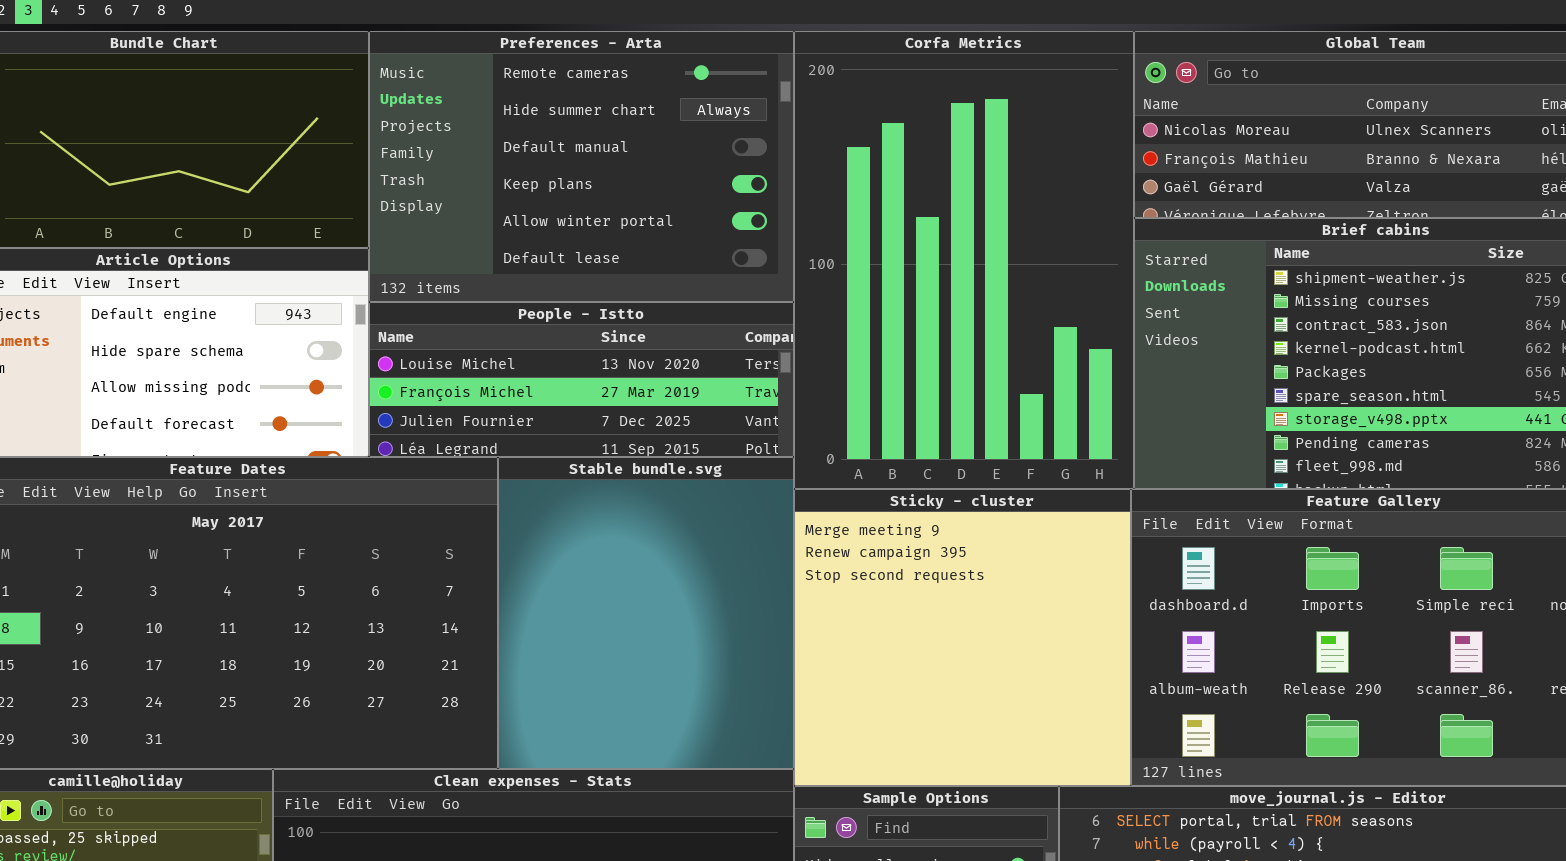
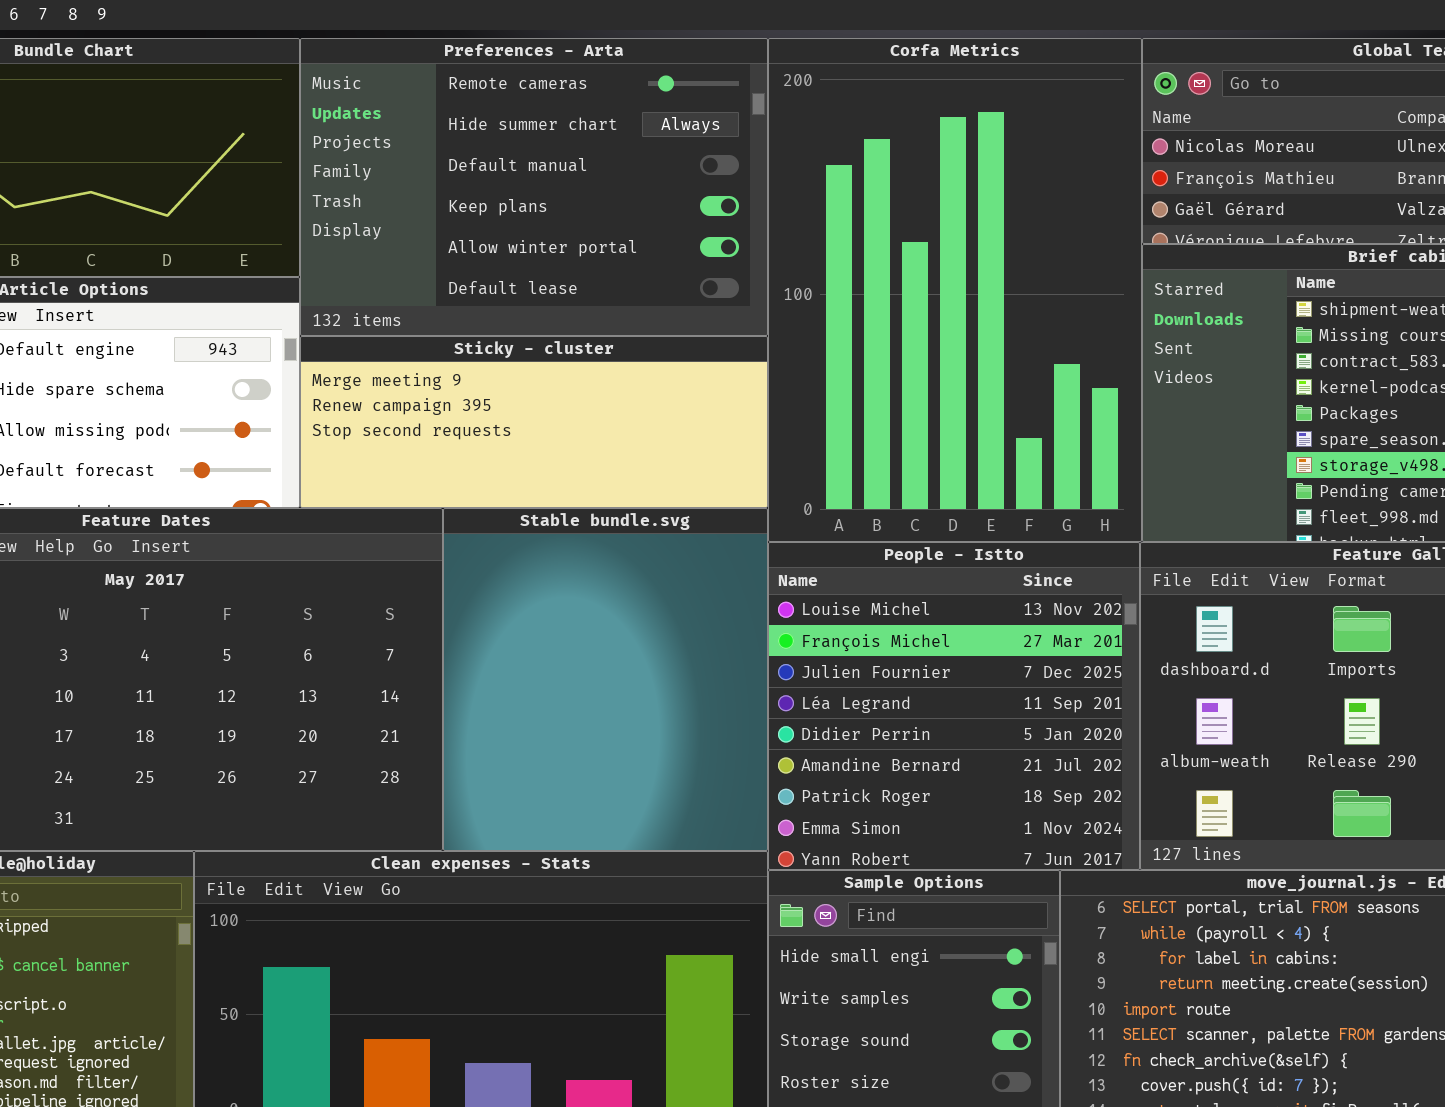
People - Istto: [369,302,794,457] -> [768,542,1140,870], moved, resized
Sticky - cluster: [794,489,1131,786] -> [300,336,768,508], moved, resized

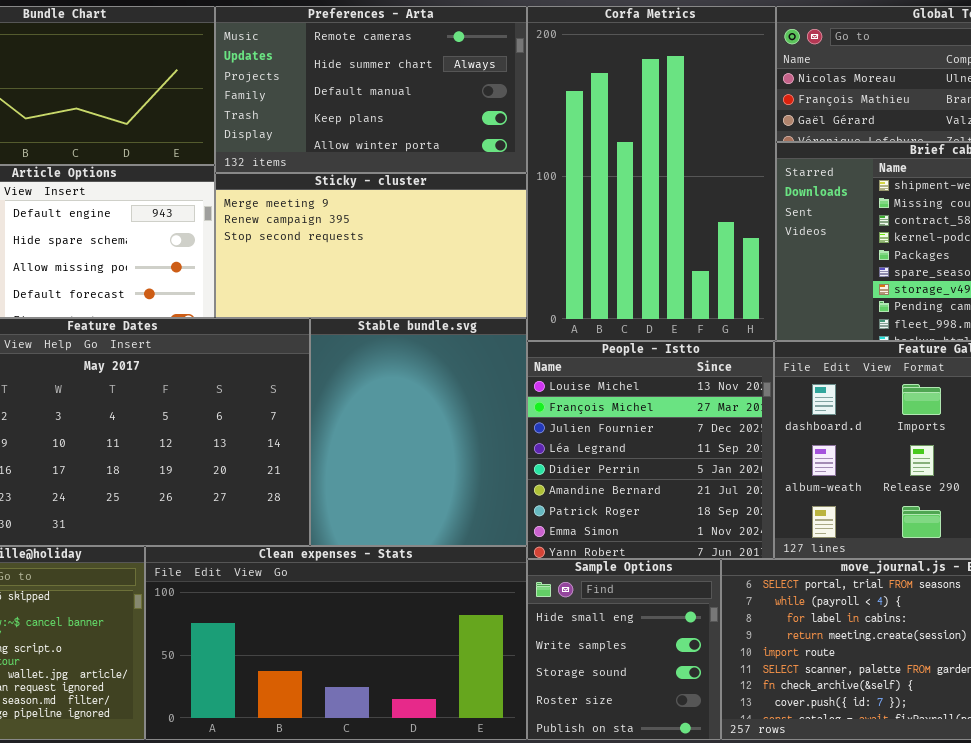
Preferences - Arta: [300,38,768,336] -> [215,6,527,173], resized
Sticky - cluster: [300,336,768,508] -> [215,173,527,318], resized

